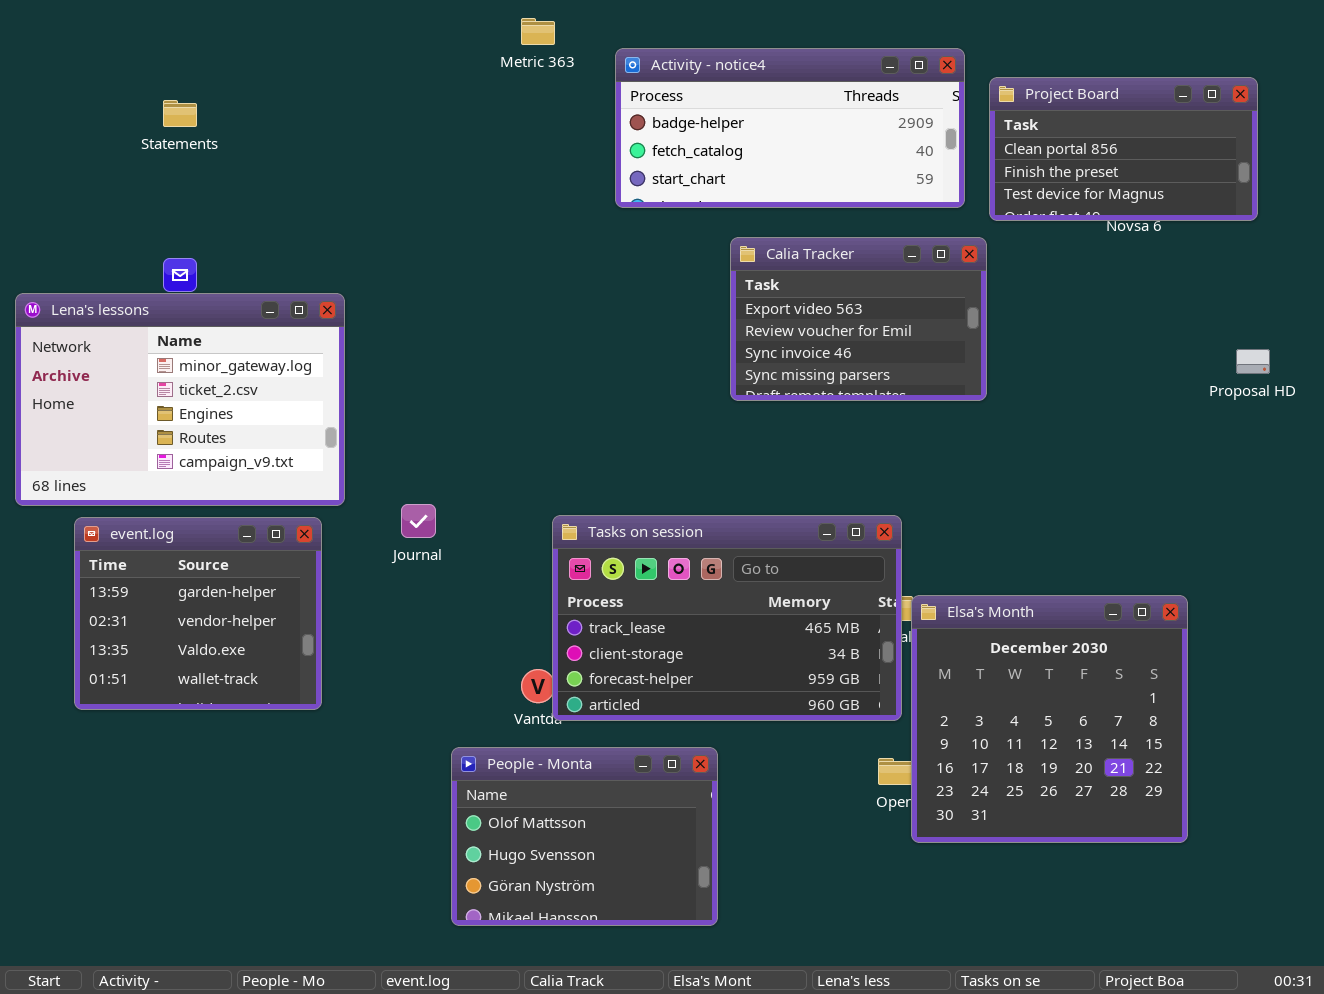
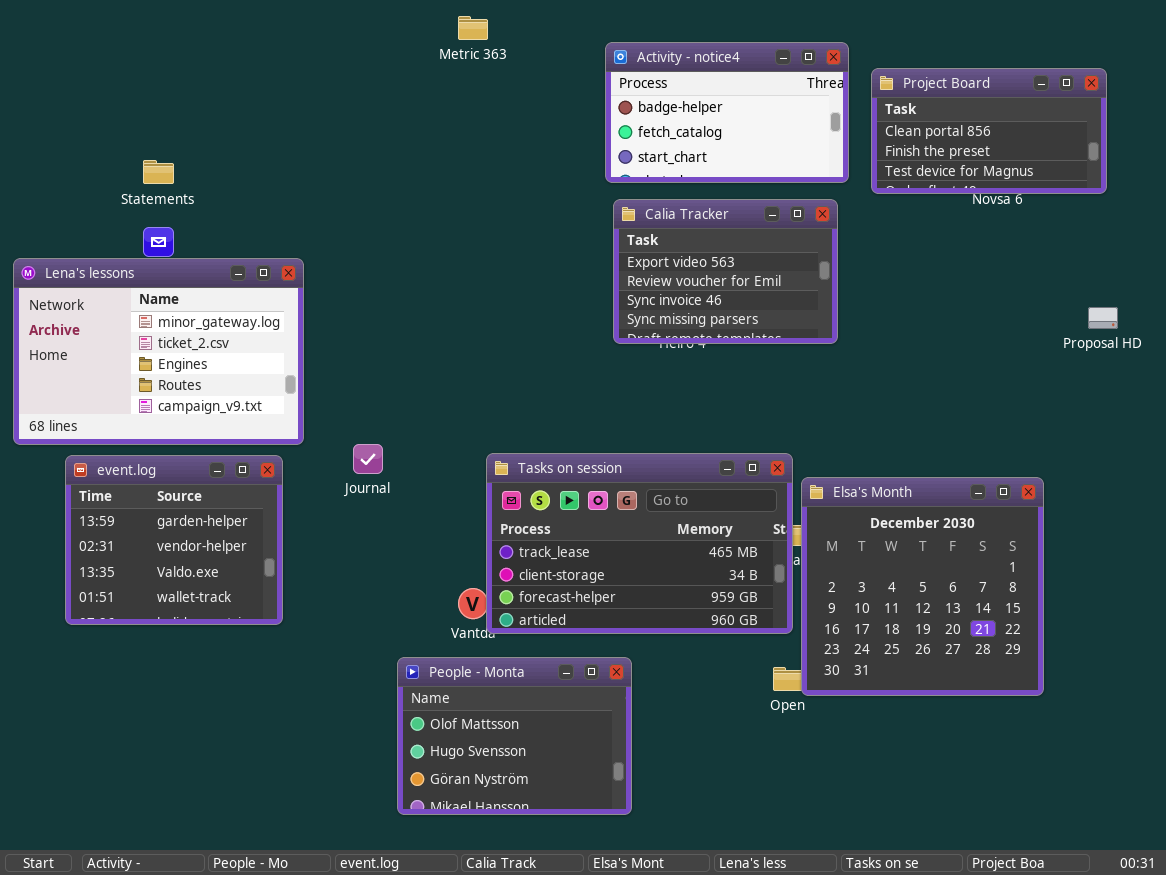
Activity - notice4: [615,48,965,208] -> [605,42,849,183], resized
Statements: [163,100,197,127] -> [143,160,174,184], moved
Calia Tracker: [730,237,987,401] -> [613,199,838,344], moved
Elsa's Month: [911,595,1188,843] -> [801,477,1044,696], moved

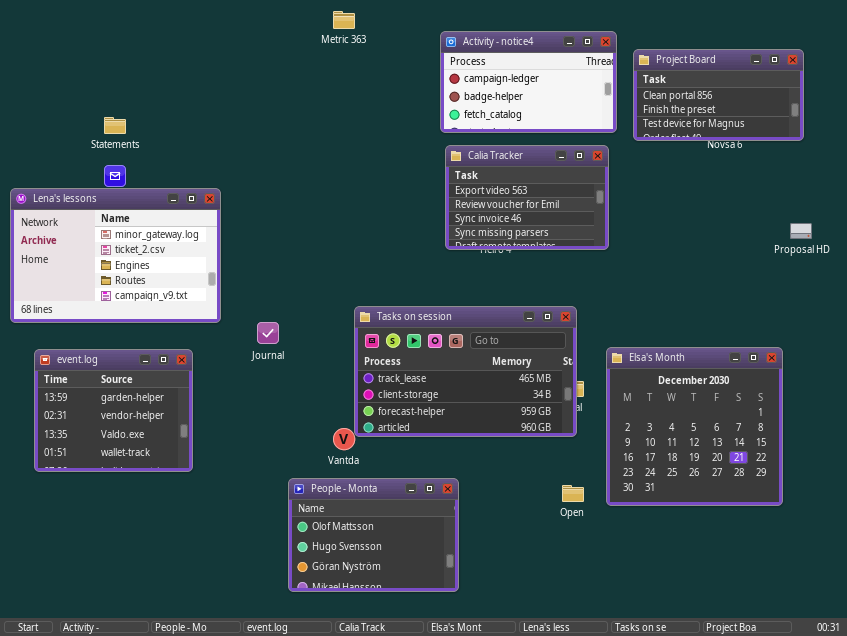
Activity - notice4: [605,42,849,183] -> [440,31,617,133], scrolled up 1 row
Tasks on session: [486,453,793,634] -> [354,306,577,437], moved
event.log: [65,455,283,625] -> [34,349,193,472], moved
Elsa's Month: [801,477,1044,696] -> [606,347,783,506], moved

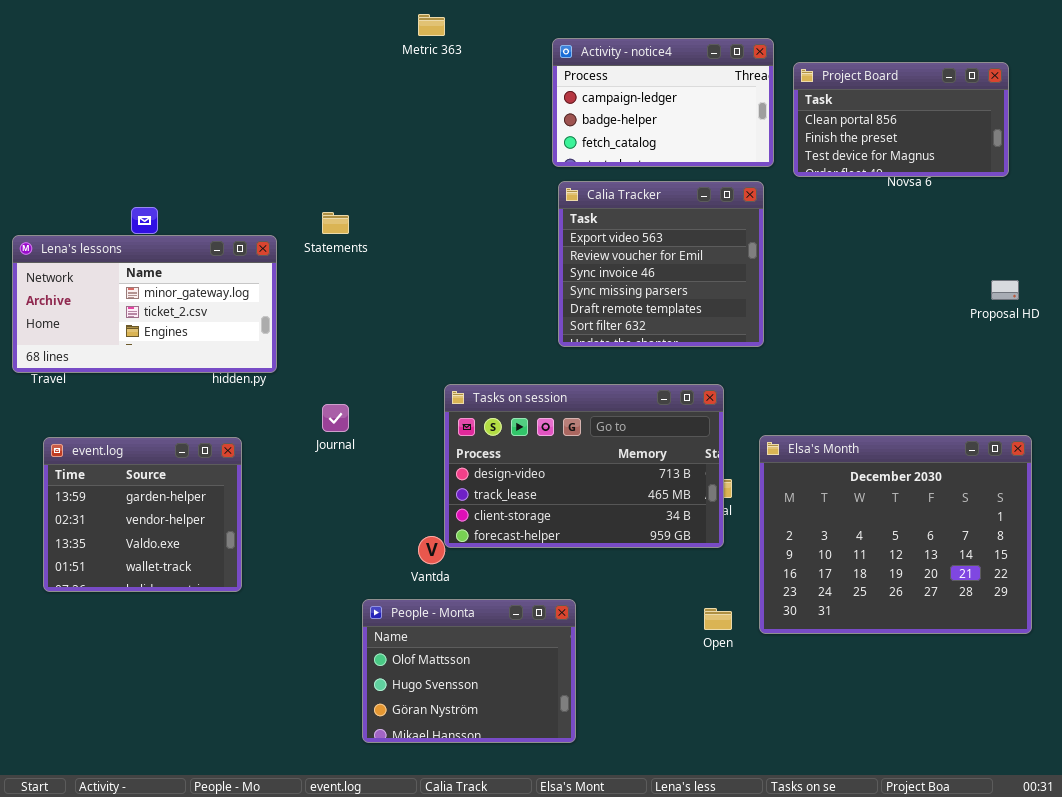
Statements: [104,117,126,134] -> [322,212,349,234], moved
Calia Tracker: [445,145,609,250] -> [558,181,764,347], resized
Lena's lessons: [10,188,221,323] -> [12,235,277,373], resized
Tasks on session: [354,306,577,437] -> [444,384,724,548], scrolled up 1 row
Elsa's Month: [606,347,783,506] -> [759,435,1032,634], resized

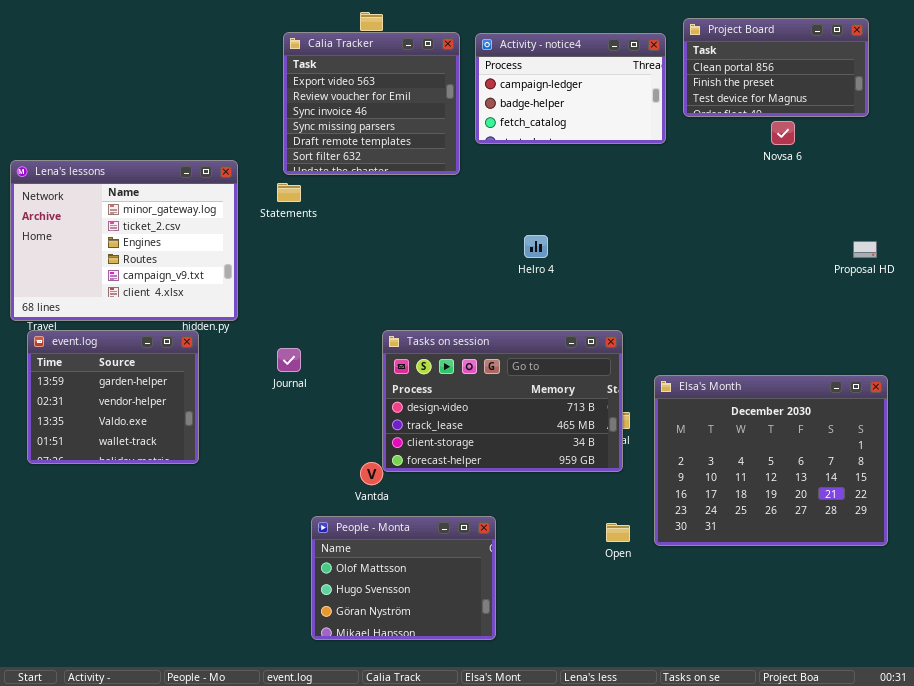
Project Board: [793,62,1009,177] -> [683,18,869,117], moved
Calia Tracker: [558,181,764,347] -> [283,32,460,175], moved
Lena's lessons: [12,235,277,373] -> [10,160,238,321], resized
event.log: [43,437,242,592] -> [27,330,199,464], moved

